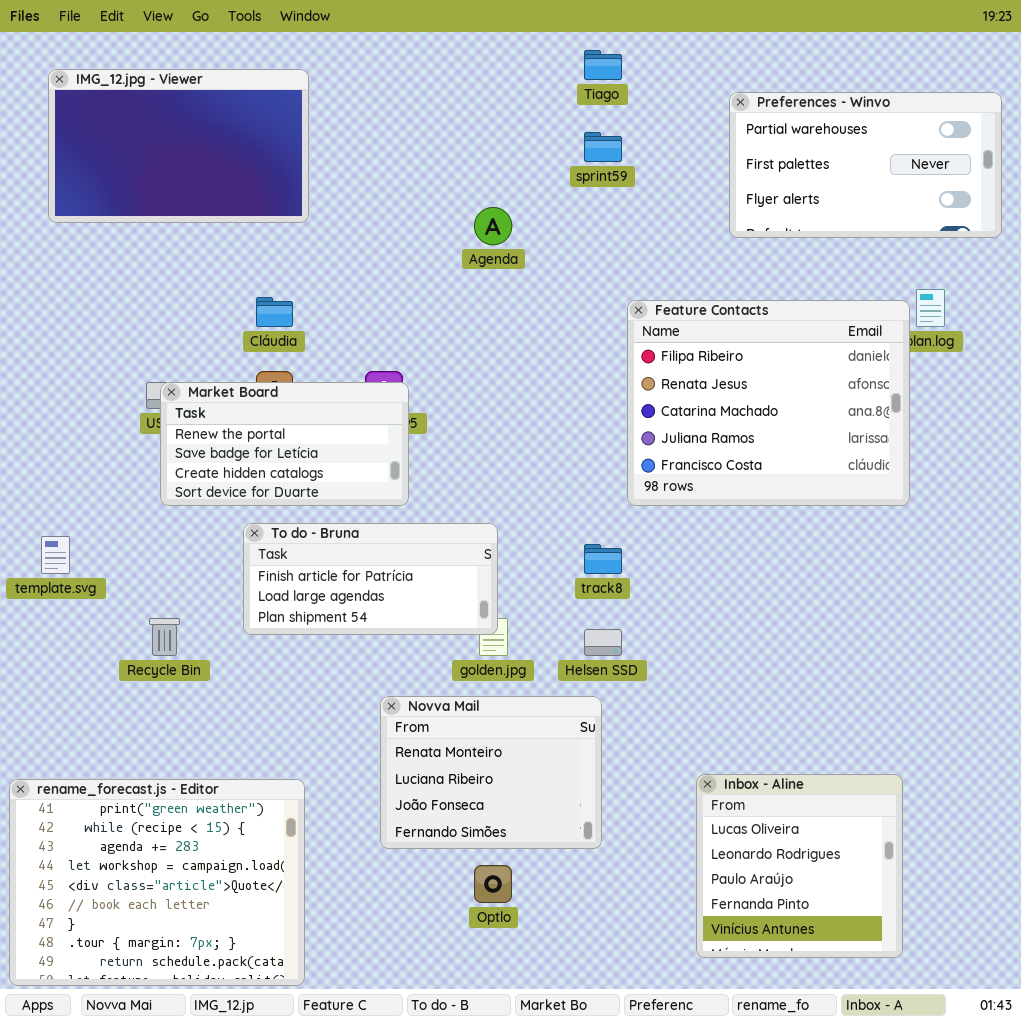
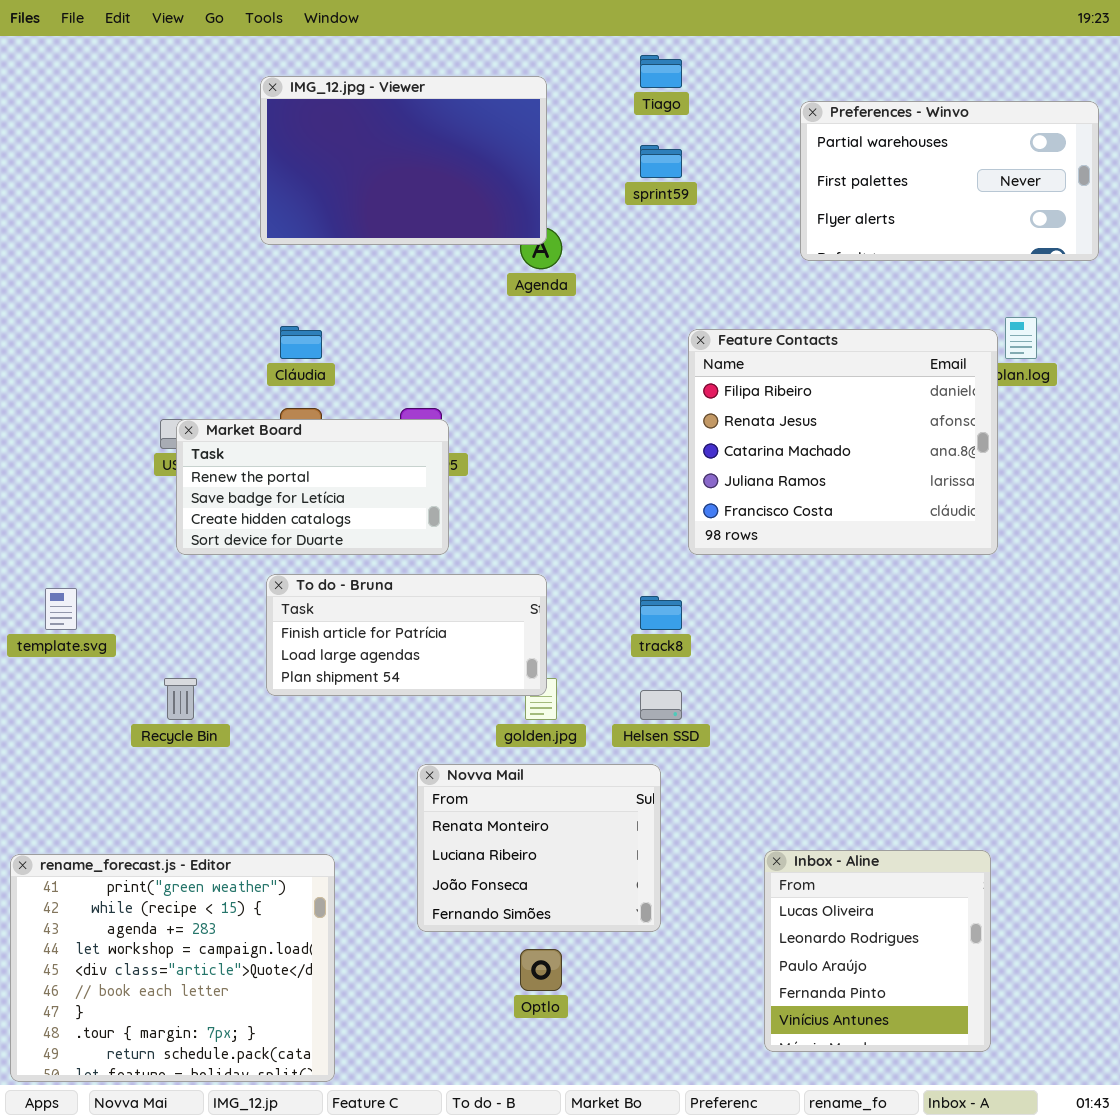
IMG_12.jpg - Viewer: [48,69,309,223] -> [260,76,547,245], moved

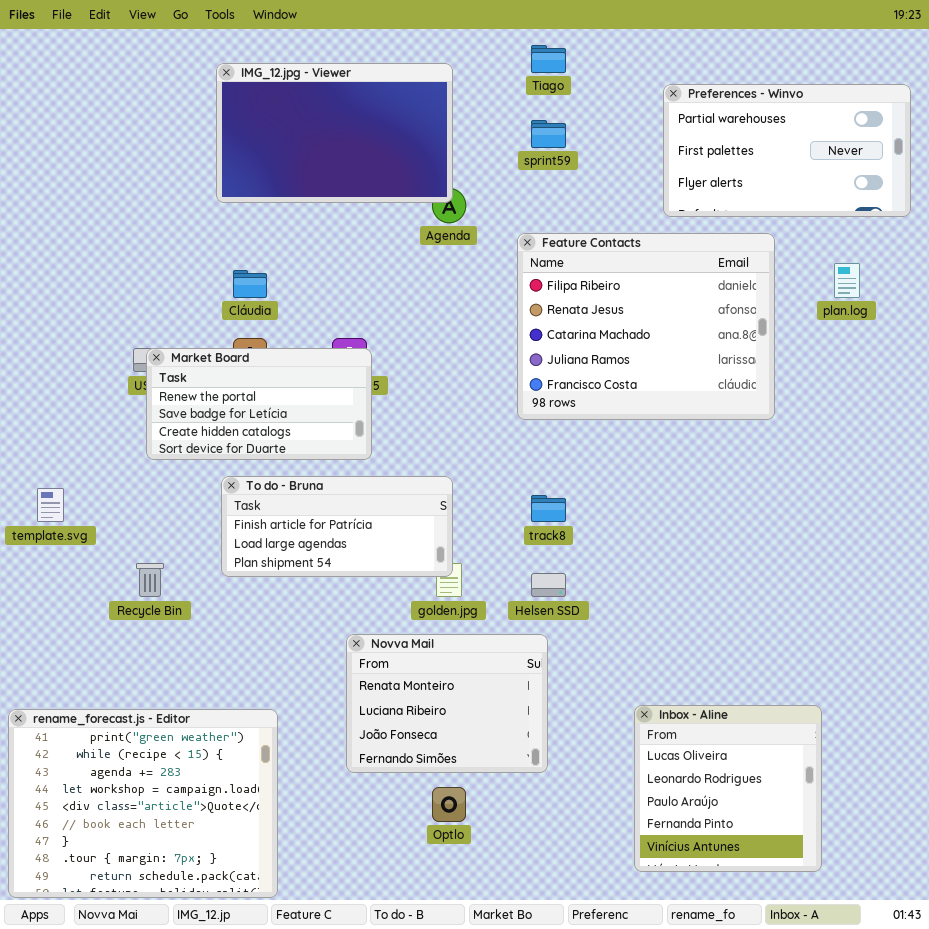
Feature Contacts: [688,329,998,555] -> [517,233,775,420], moved

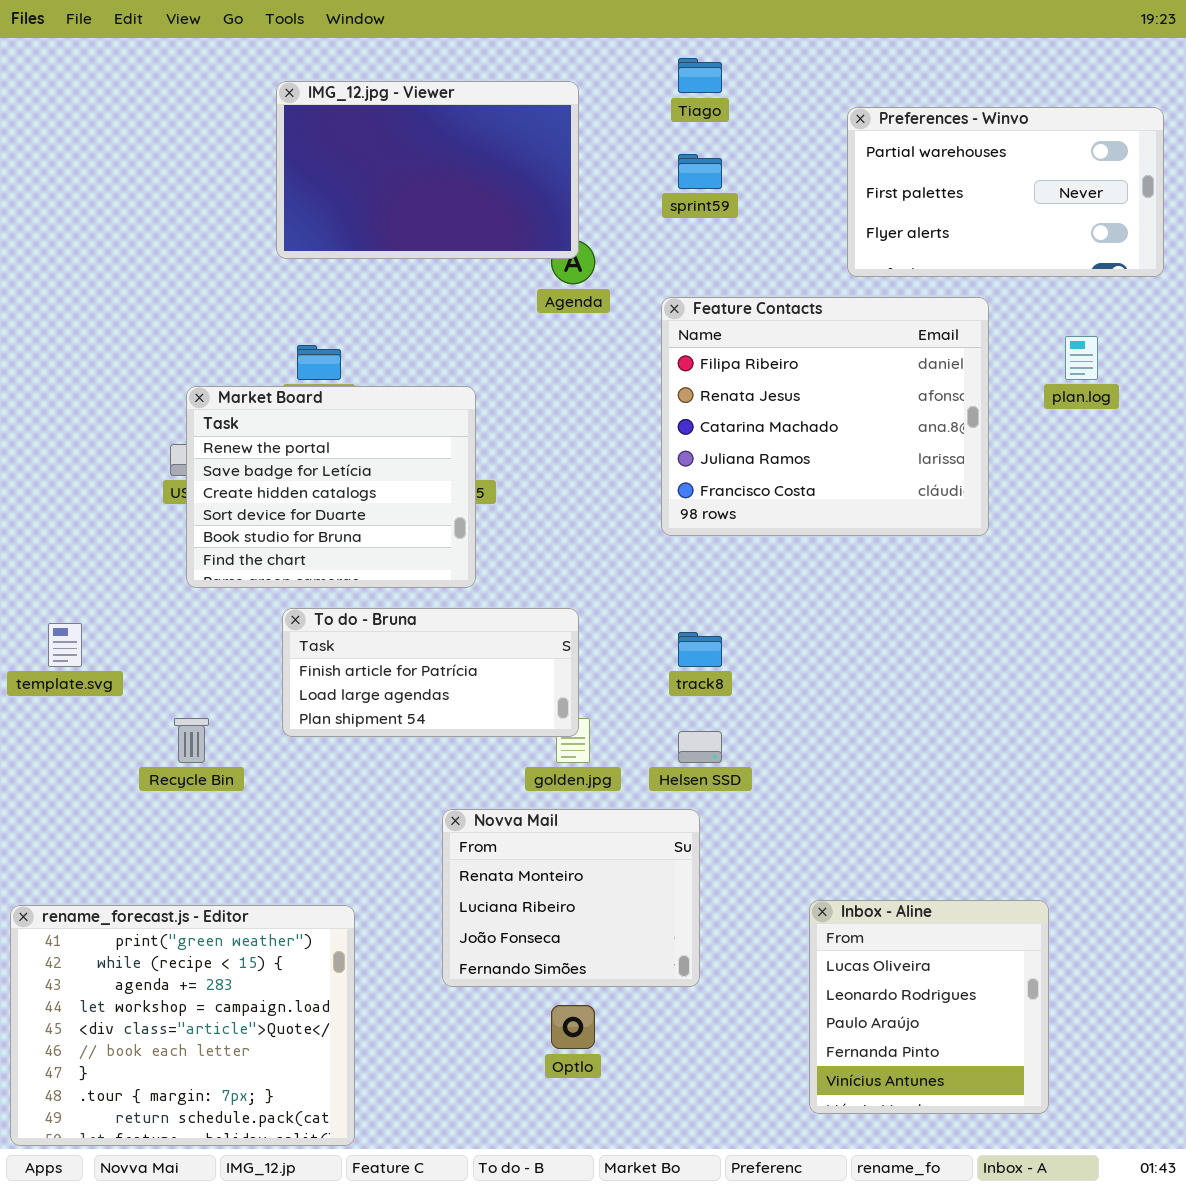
Market Board: [146,348,372,460] -> [186,386,476,588], resized

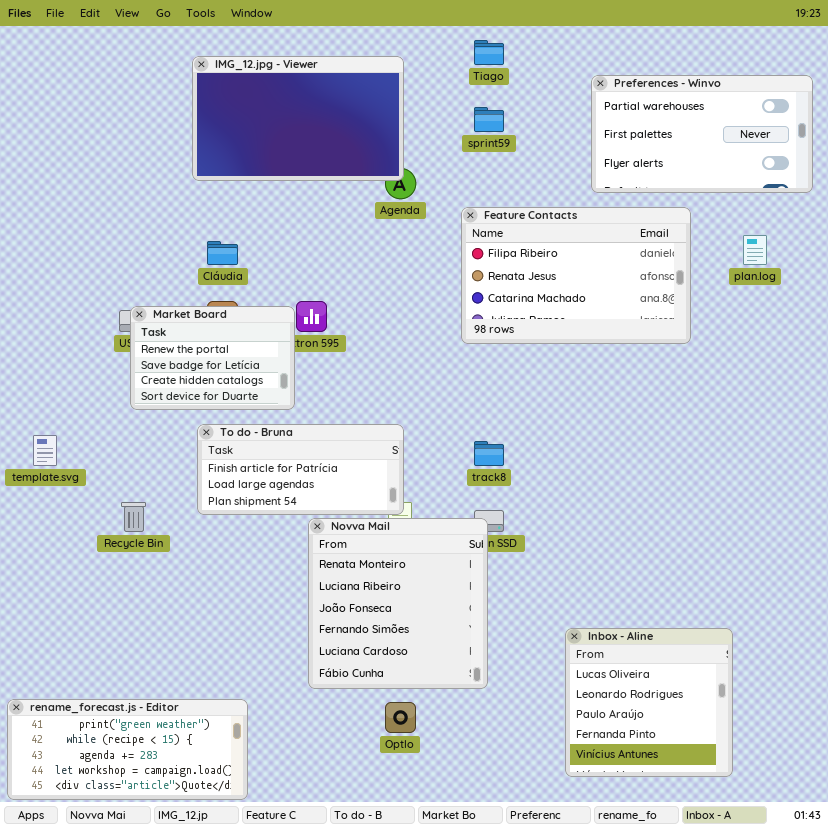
Feature Contacts: [661,297,989,536] -> [461,207,691,344], resized
Market Board: [186,386,476,588] -> [130,306,295,410], resized
Novva Mail: [442,809,700,987] -> [308,518,488,689], resized
rename_forecast.js - Editor: [10,905,355,1146] -> [7,699,248,800], resized

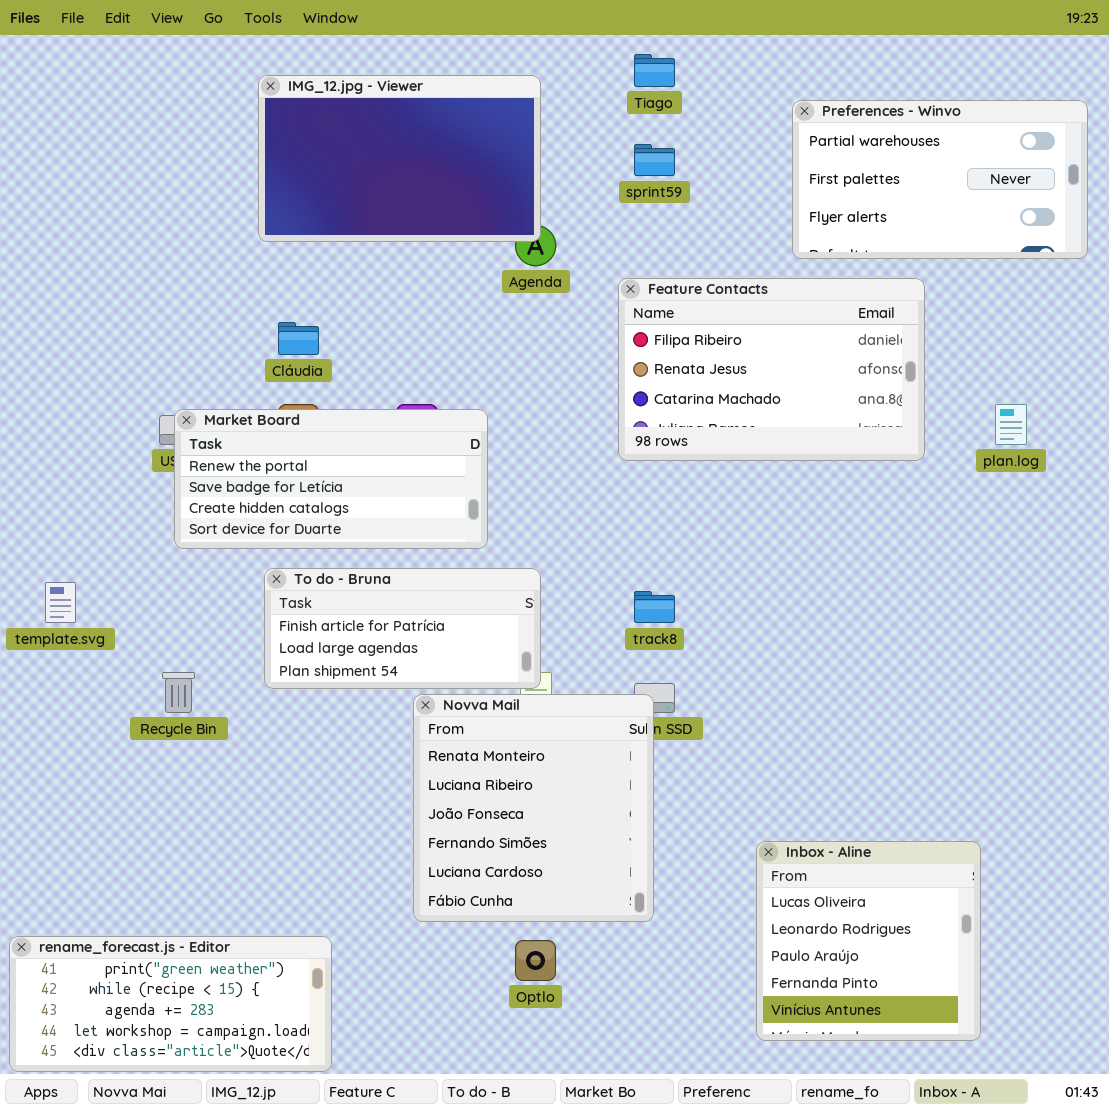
plan.log: [743,235,767,265] -> [995,404,1027,445], moved
Market Board: [130,306,295,410] -> [174,409,488,549], resized

